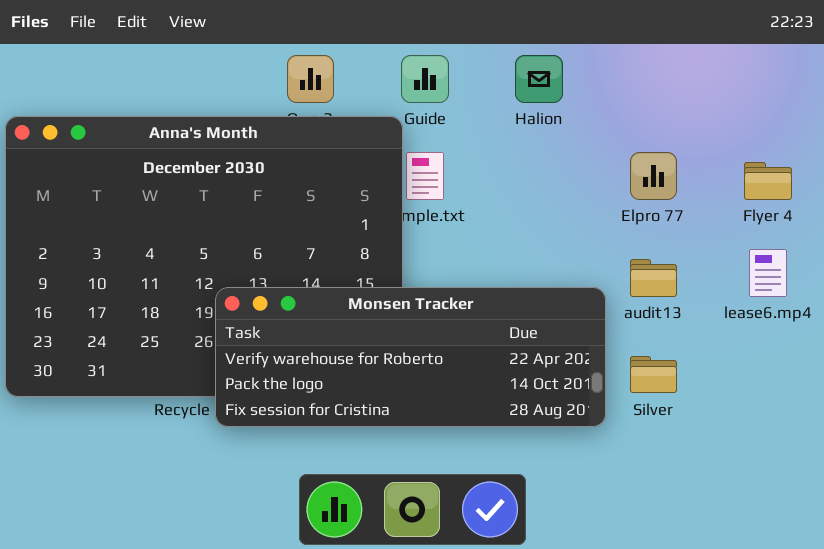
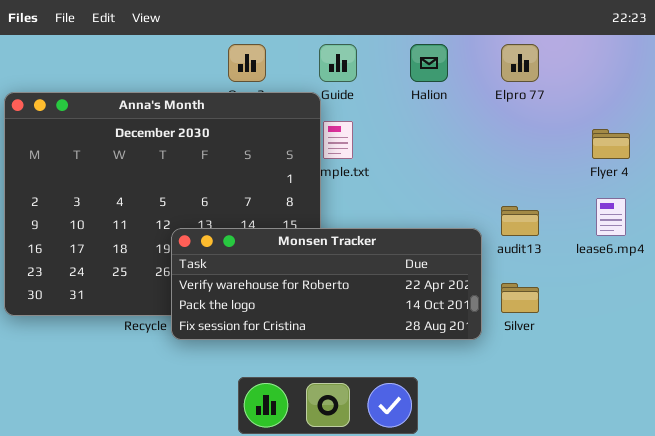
Elpro 77: [630,152,677,200] -> [501,44,539,82], moved

